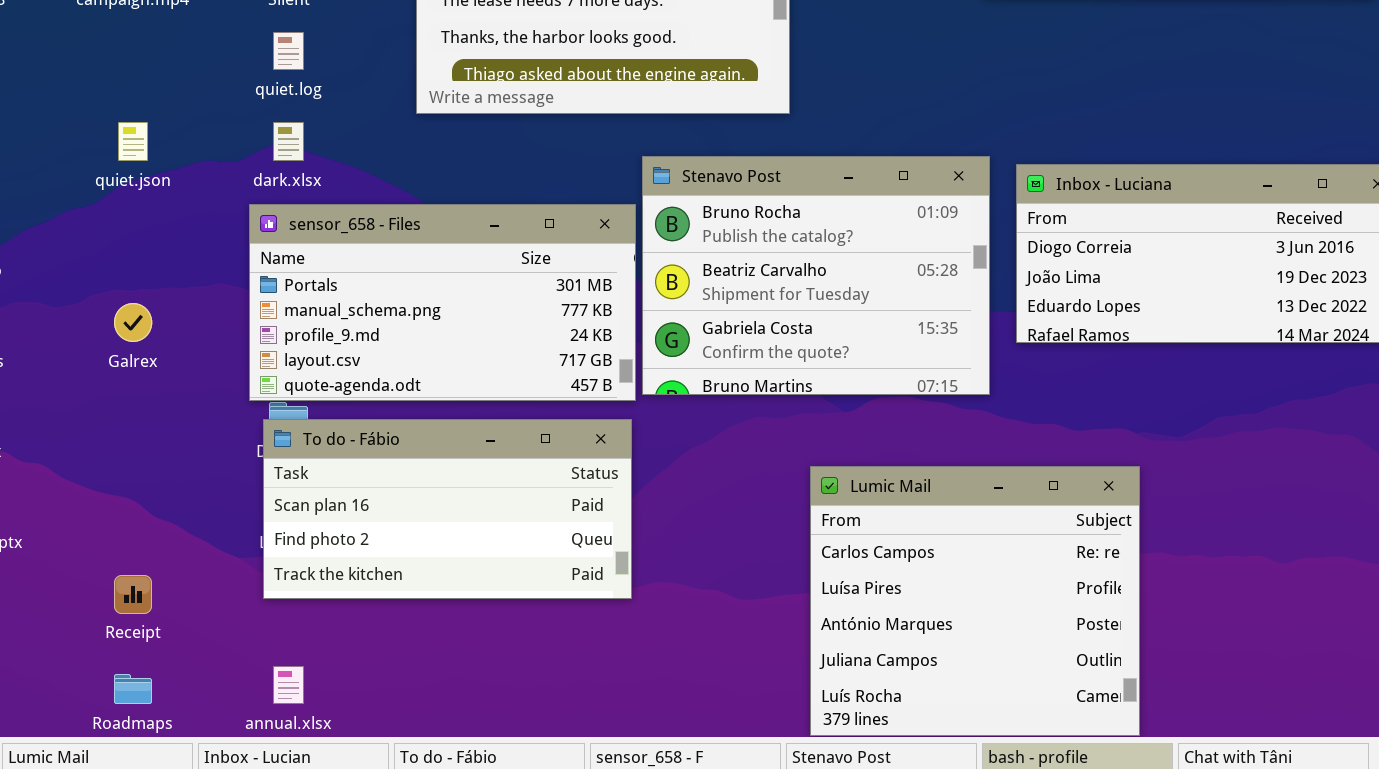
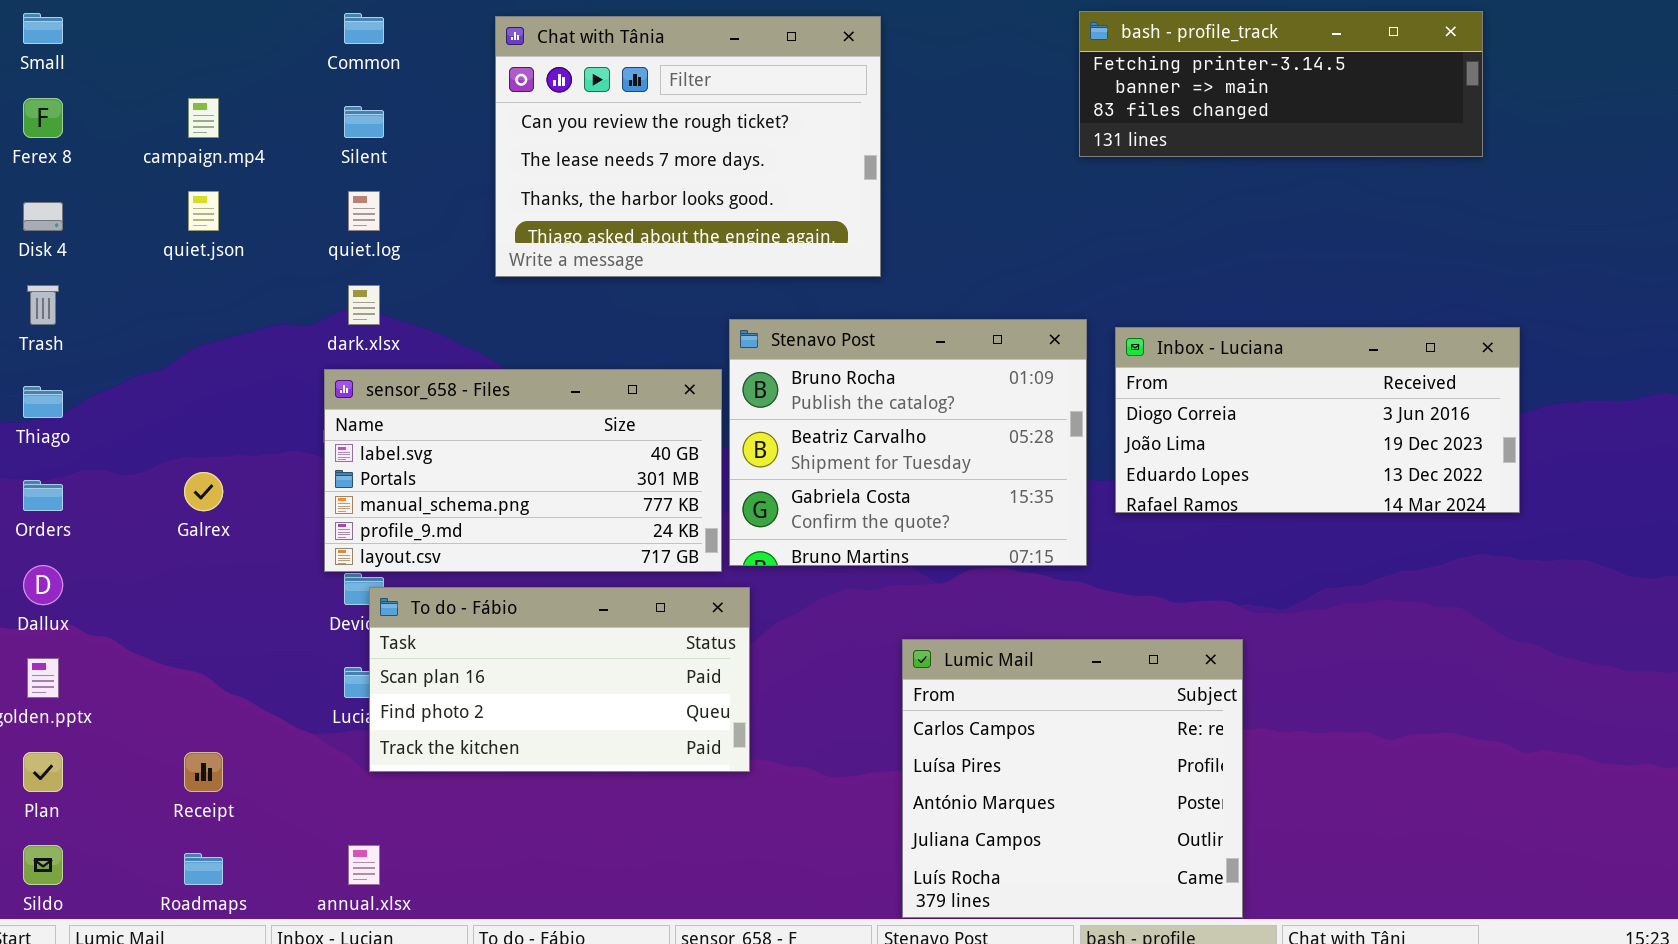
quiet.json: [118,122,148,161] -> [188,191,219,231], moved
sensor_658 - Files: [249,204,636,401] -> [324,369,722,572], scrolled up 1 row
To do - Fábio: [263,419,632,599] -> [369,587,750,772], moved

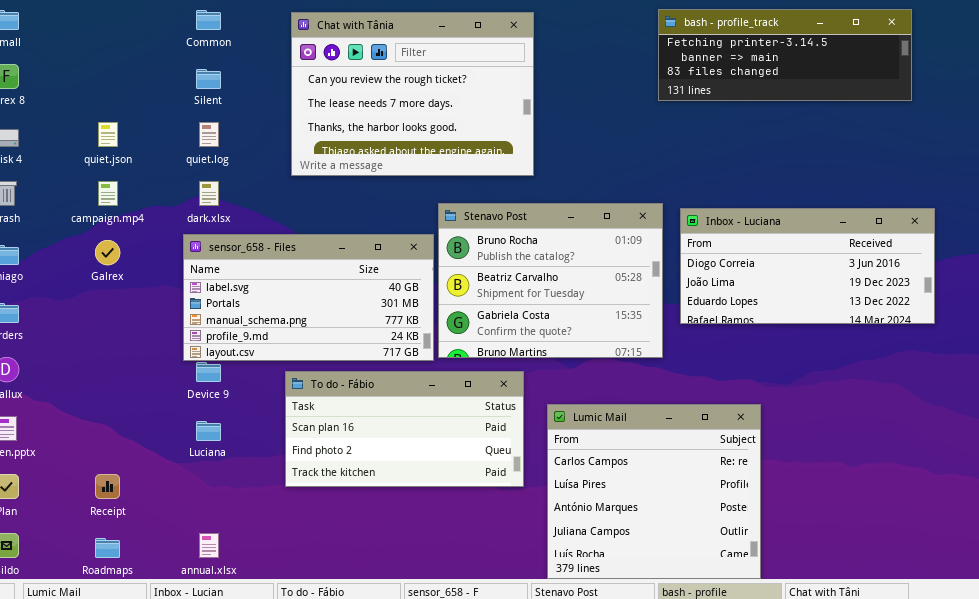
campaign.mp4: [188,98,219,138] -> [98,181,118,206], moved
Galrex: [184,472,223,511] -> [95,240,120,265], moved
To do - Fábio: [369,587,750,772] -> [285,371,524,487], moved

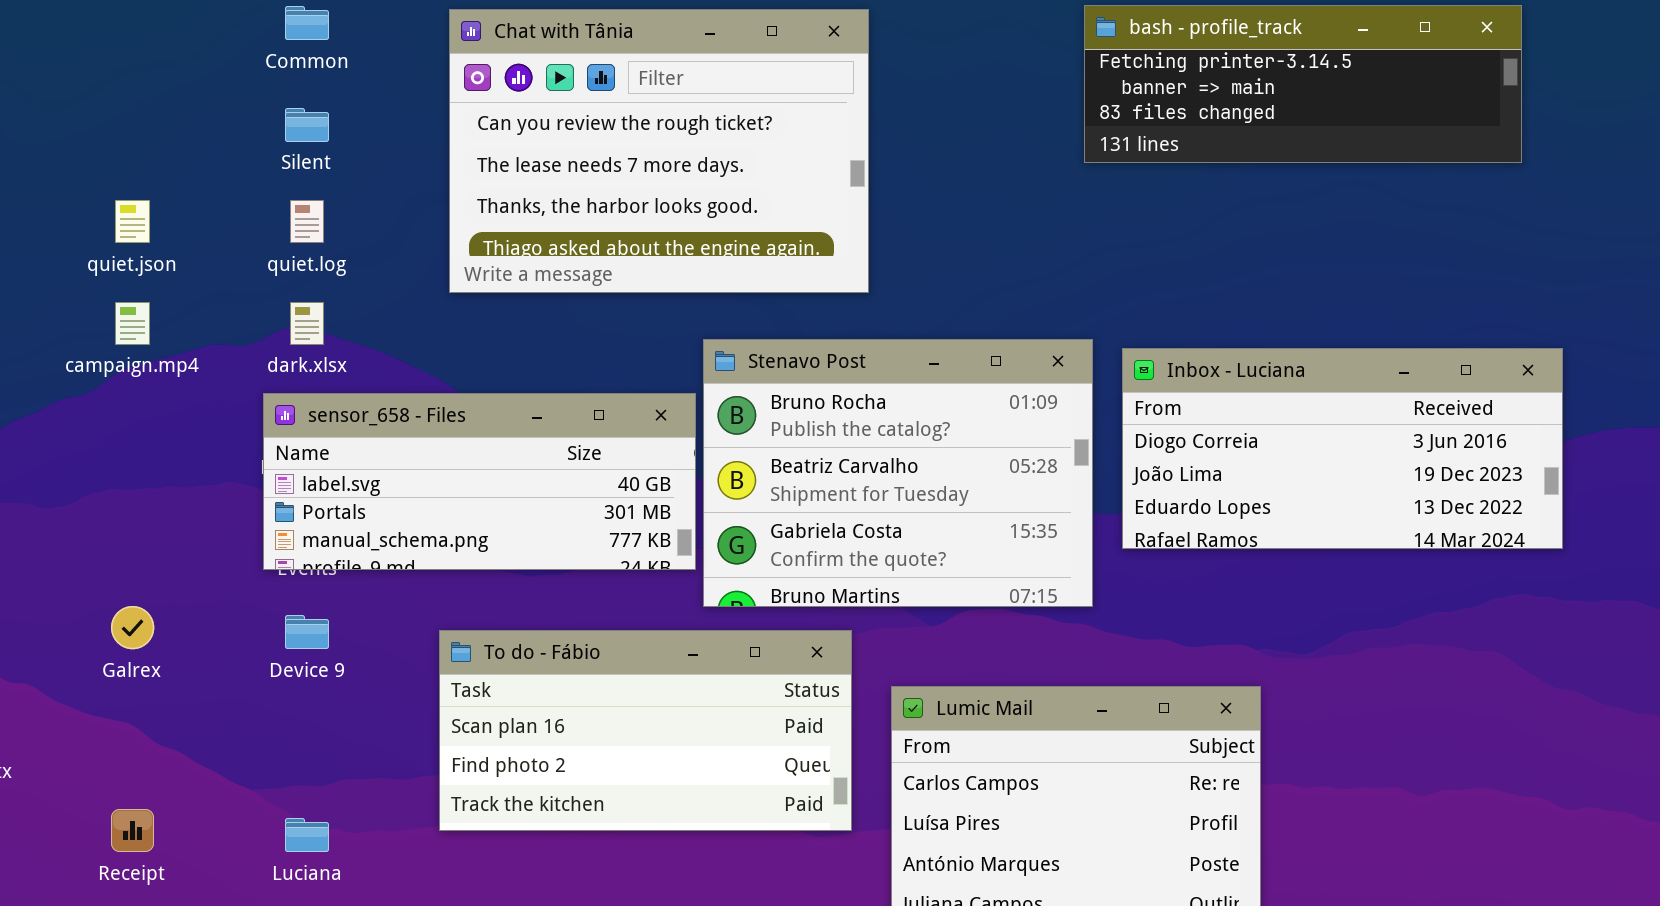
sensor_658 - Files: [183,234,434,361] -> [263,393,696,570], resized
Galrex: [95,240,120,265] -> [111,606,154,649], moved
Luciana: [196,421,221,441] -> [285,818,329,852], moved

